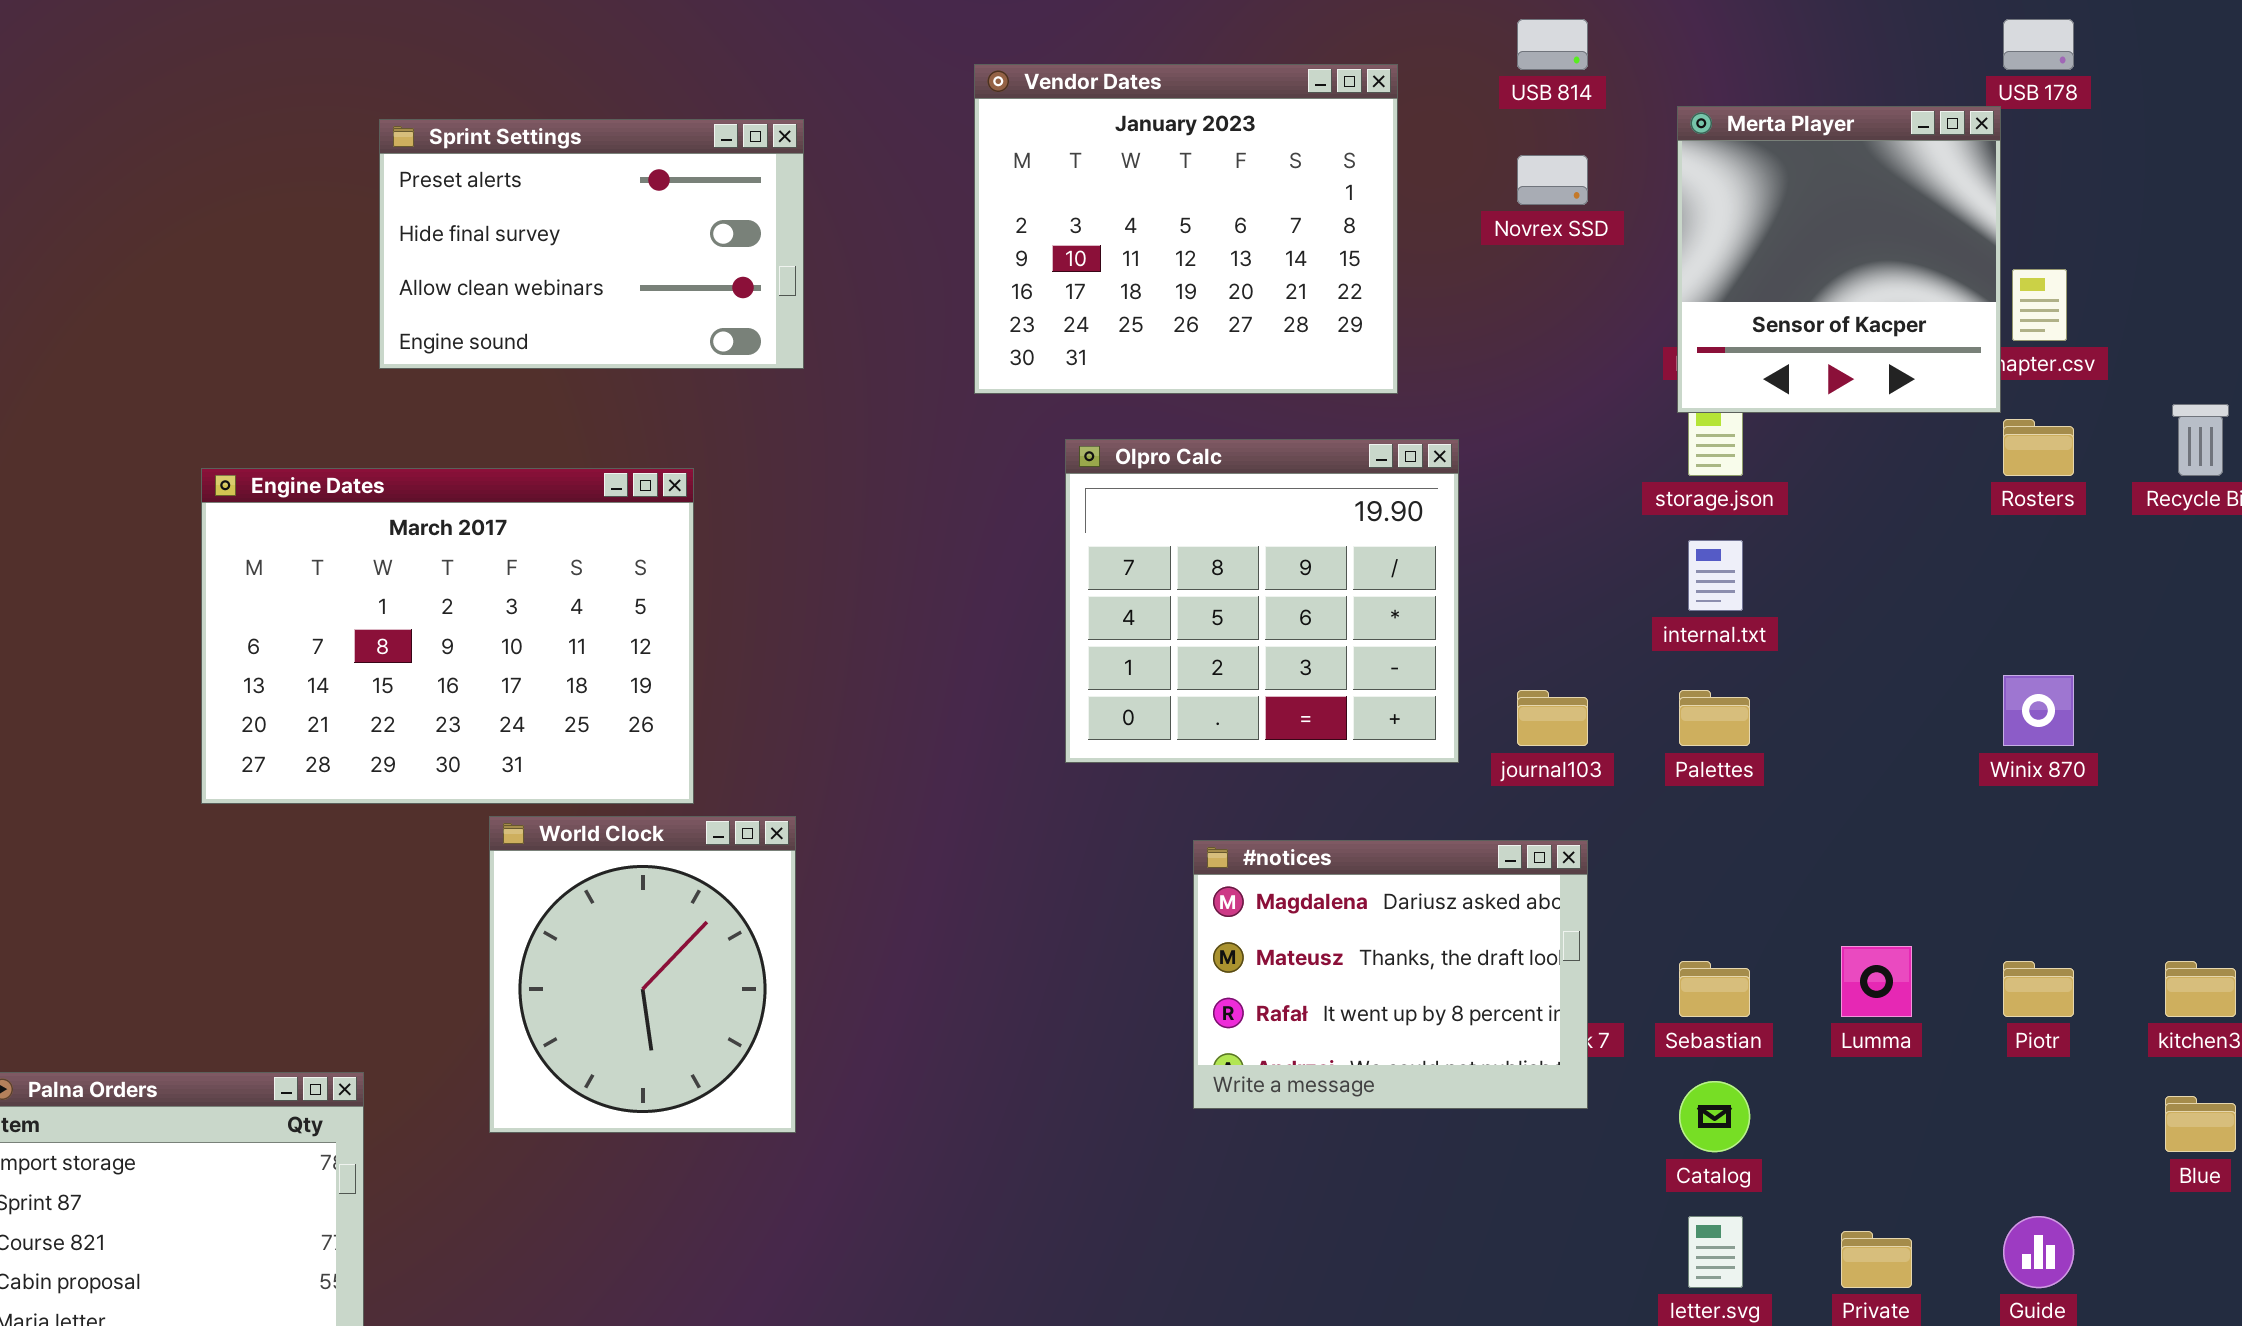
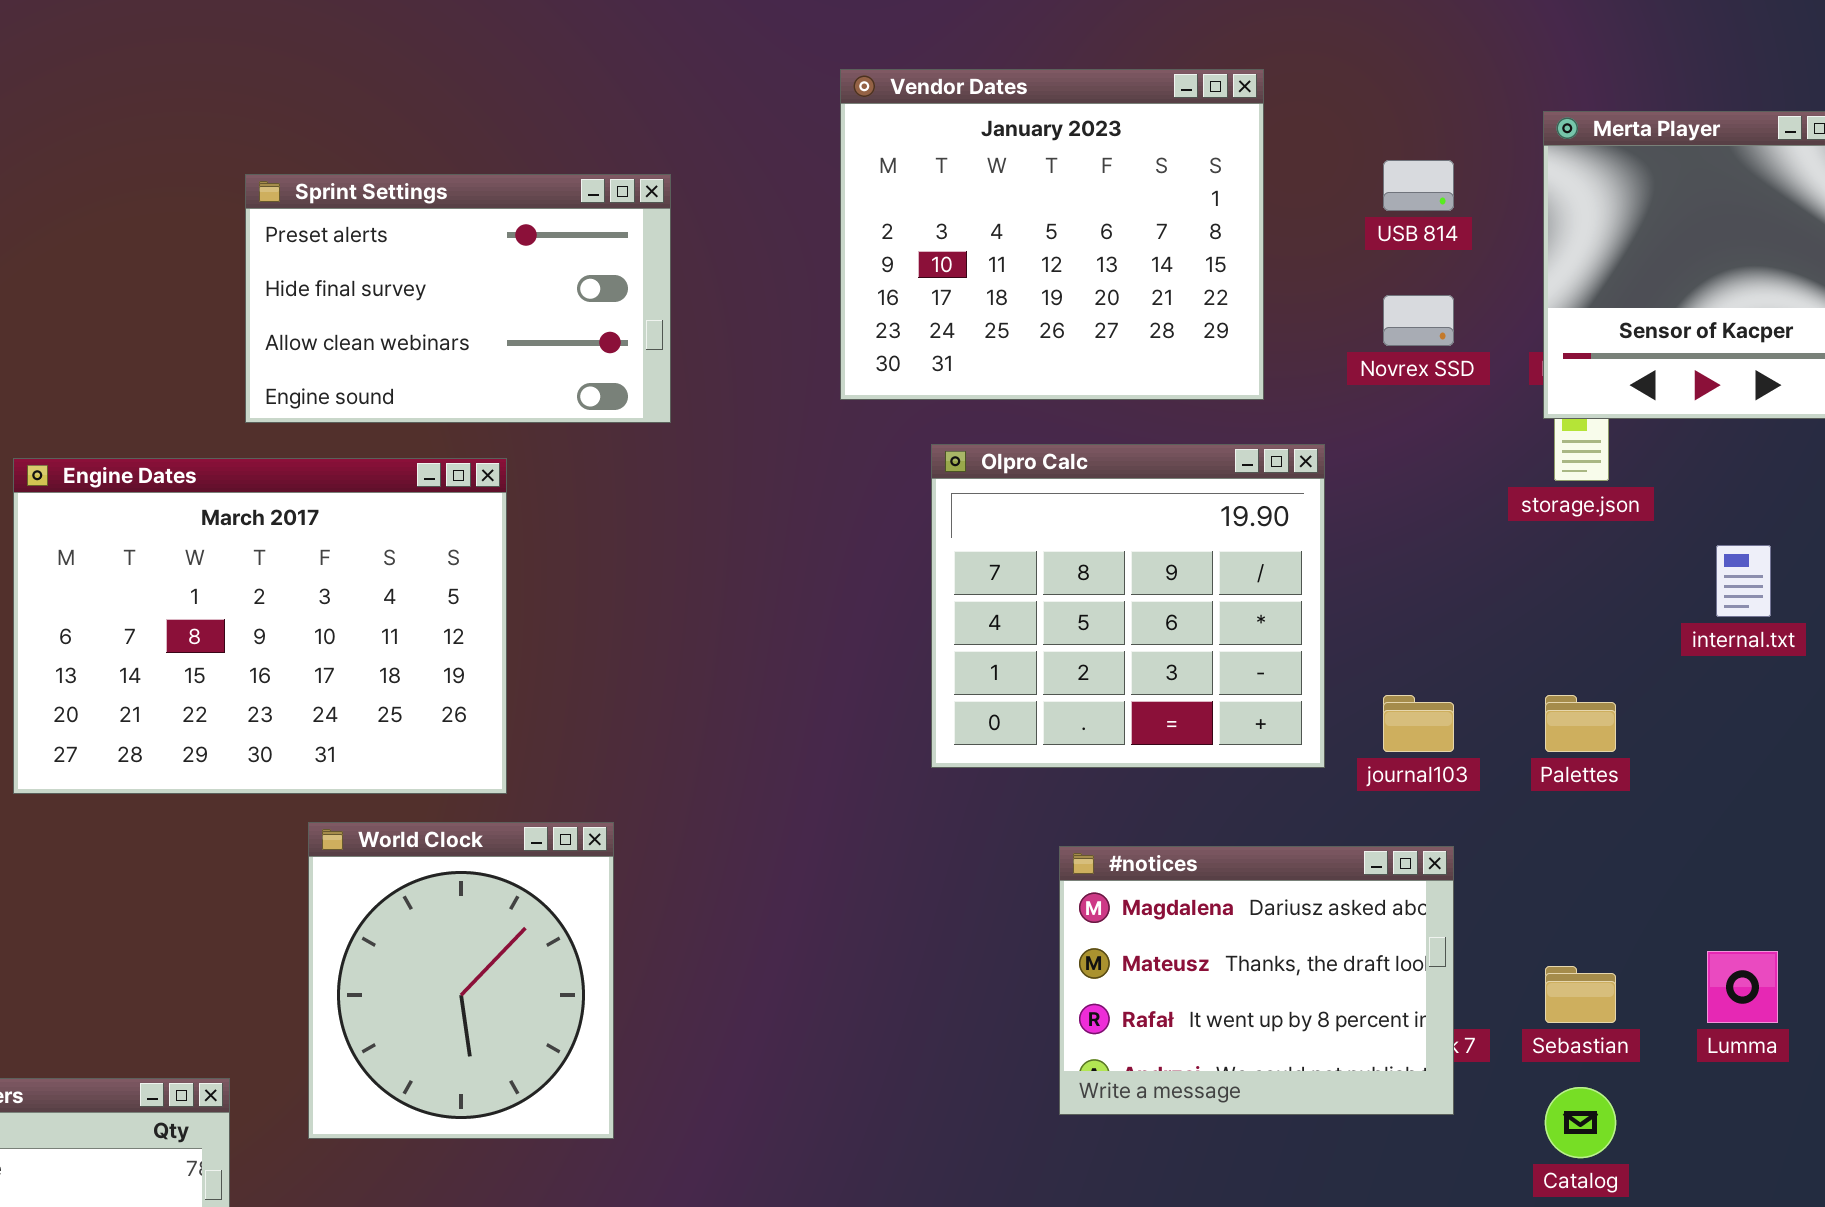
USB 814: [1517,19,1588,70] -> [1383,160,1454,211], moved
Sprint Settings: [379,119,804,369] -> [245,174,671,423], moved
Novrex SSD: [1517,155,1588,205] -> [1383,295,1454,346], moved
Engine Dates: [201,468,694,804] -> [13,458,507,794], moved
internal.txt: [1688,540,1743,611] -> [1716,545,1771,617], moved
World Clock: [489,816,796,1133] -> [308,822,614,1139], moved

